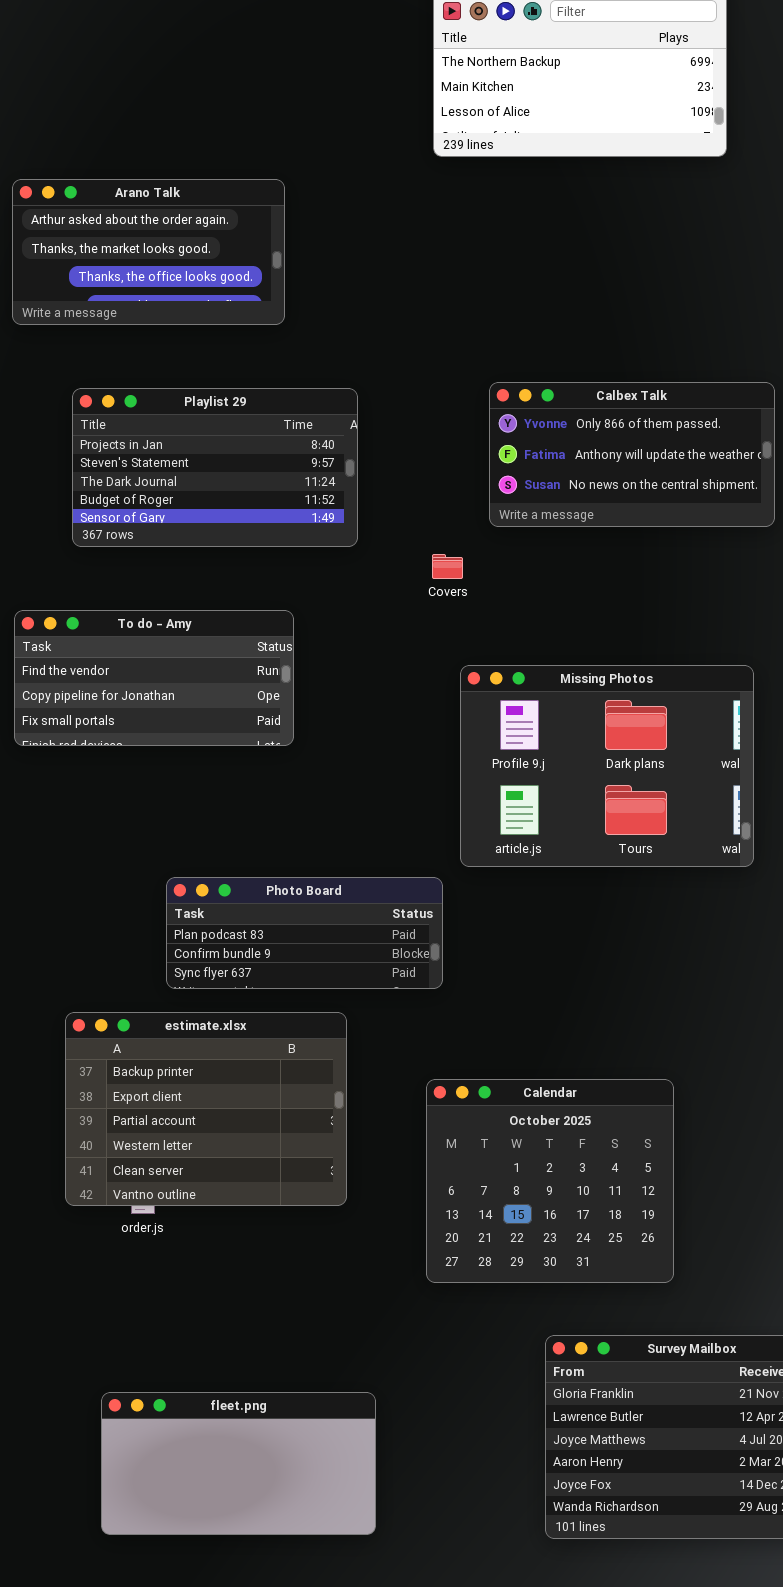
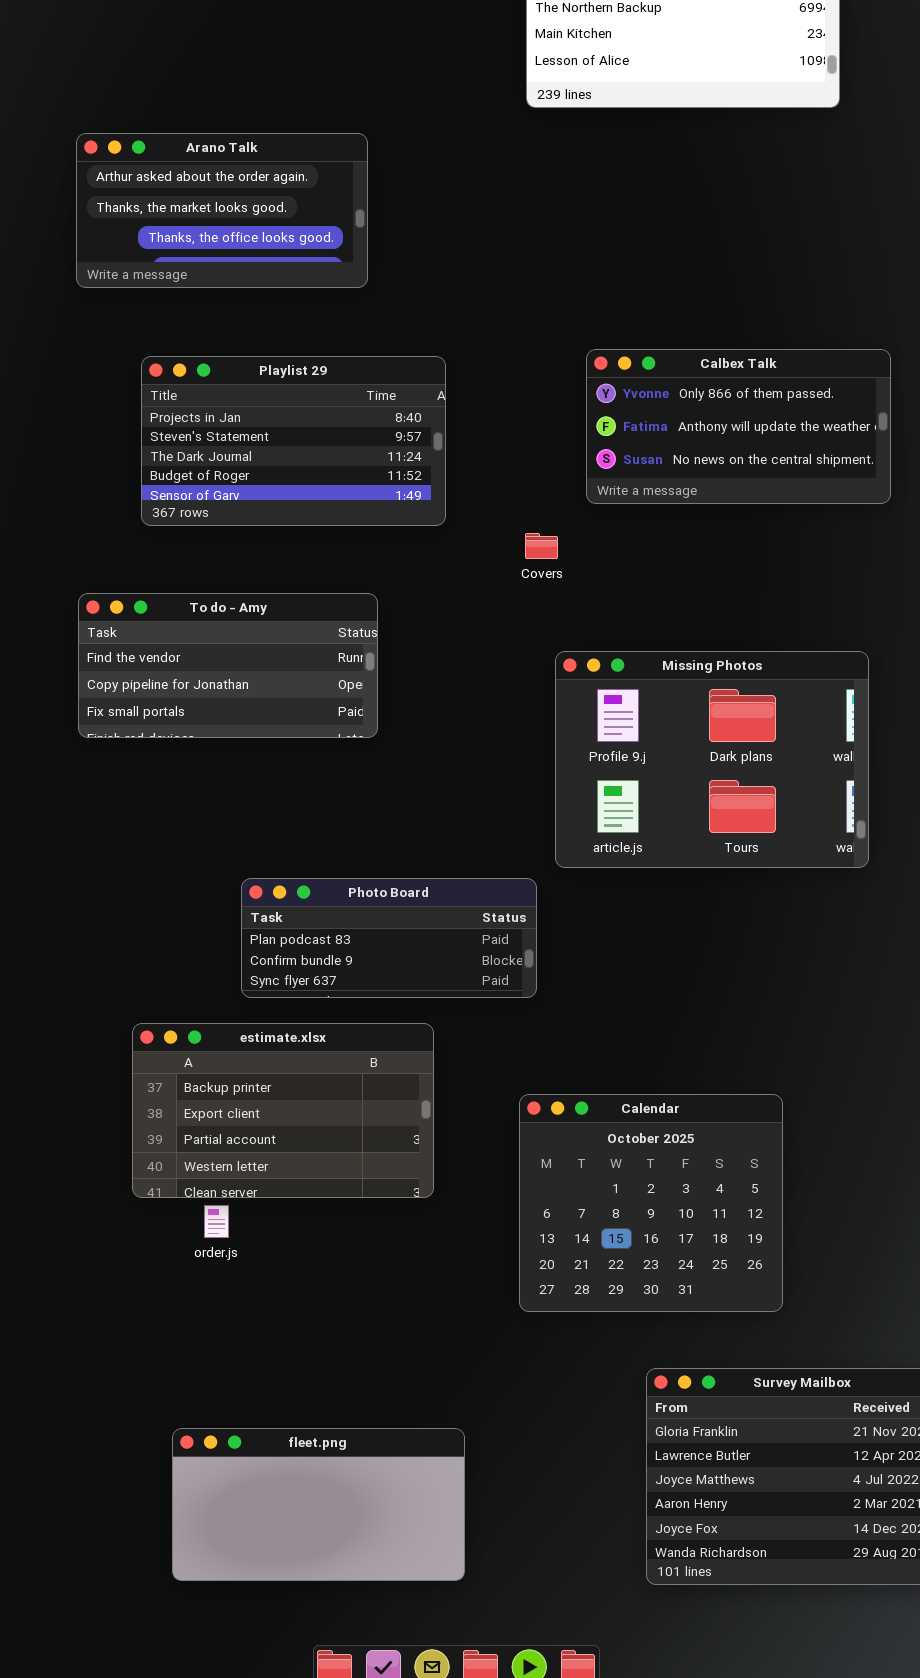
estimate.xlsx: [65,1012,347,1206] -> [132,1023,434,1198], resized

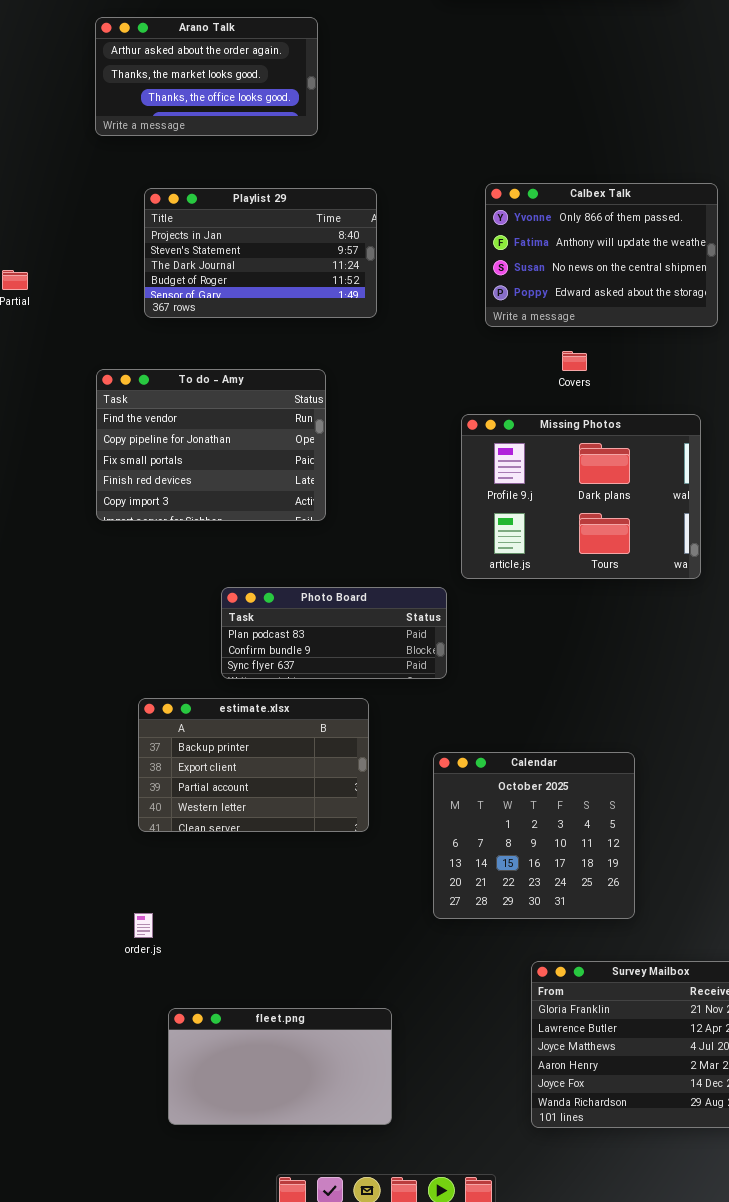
Calbex Talk: [586,349,891,504] -> [485,183,718,327], resized
Covers: [525,533,558,559] -> [562,351,587,371], moved
To do - Amy: [78,593,378,738] -> [96,369,326,521], resized
order.js: [204,1205,229,1238] -> [134,913,153,938], moved

